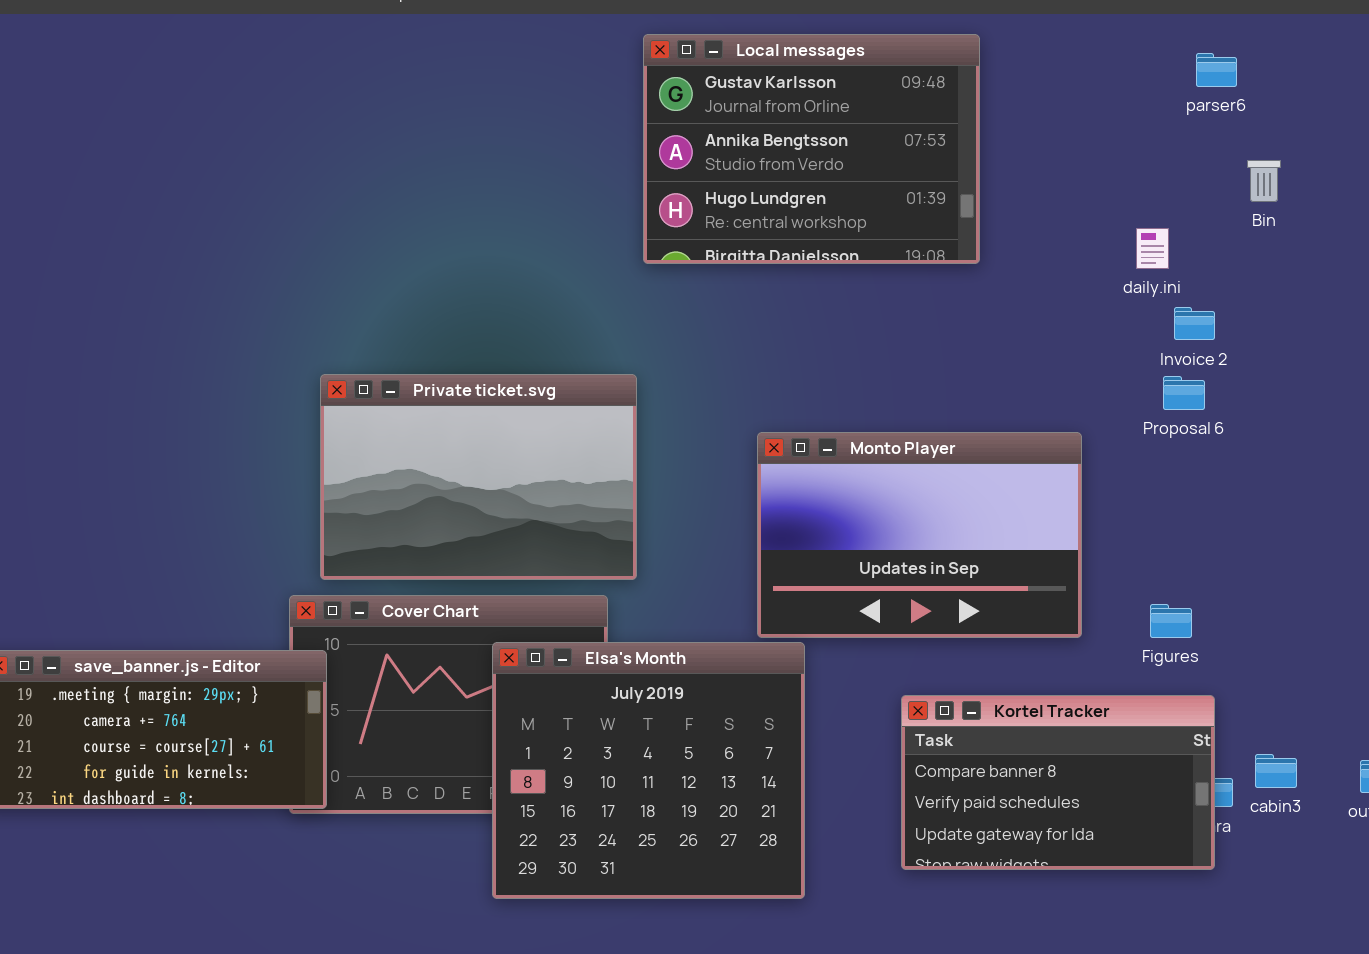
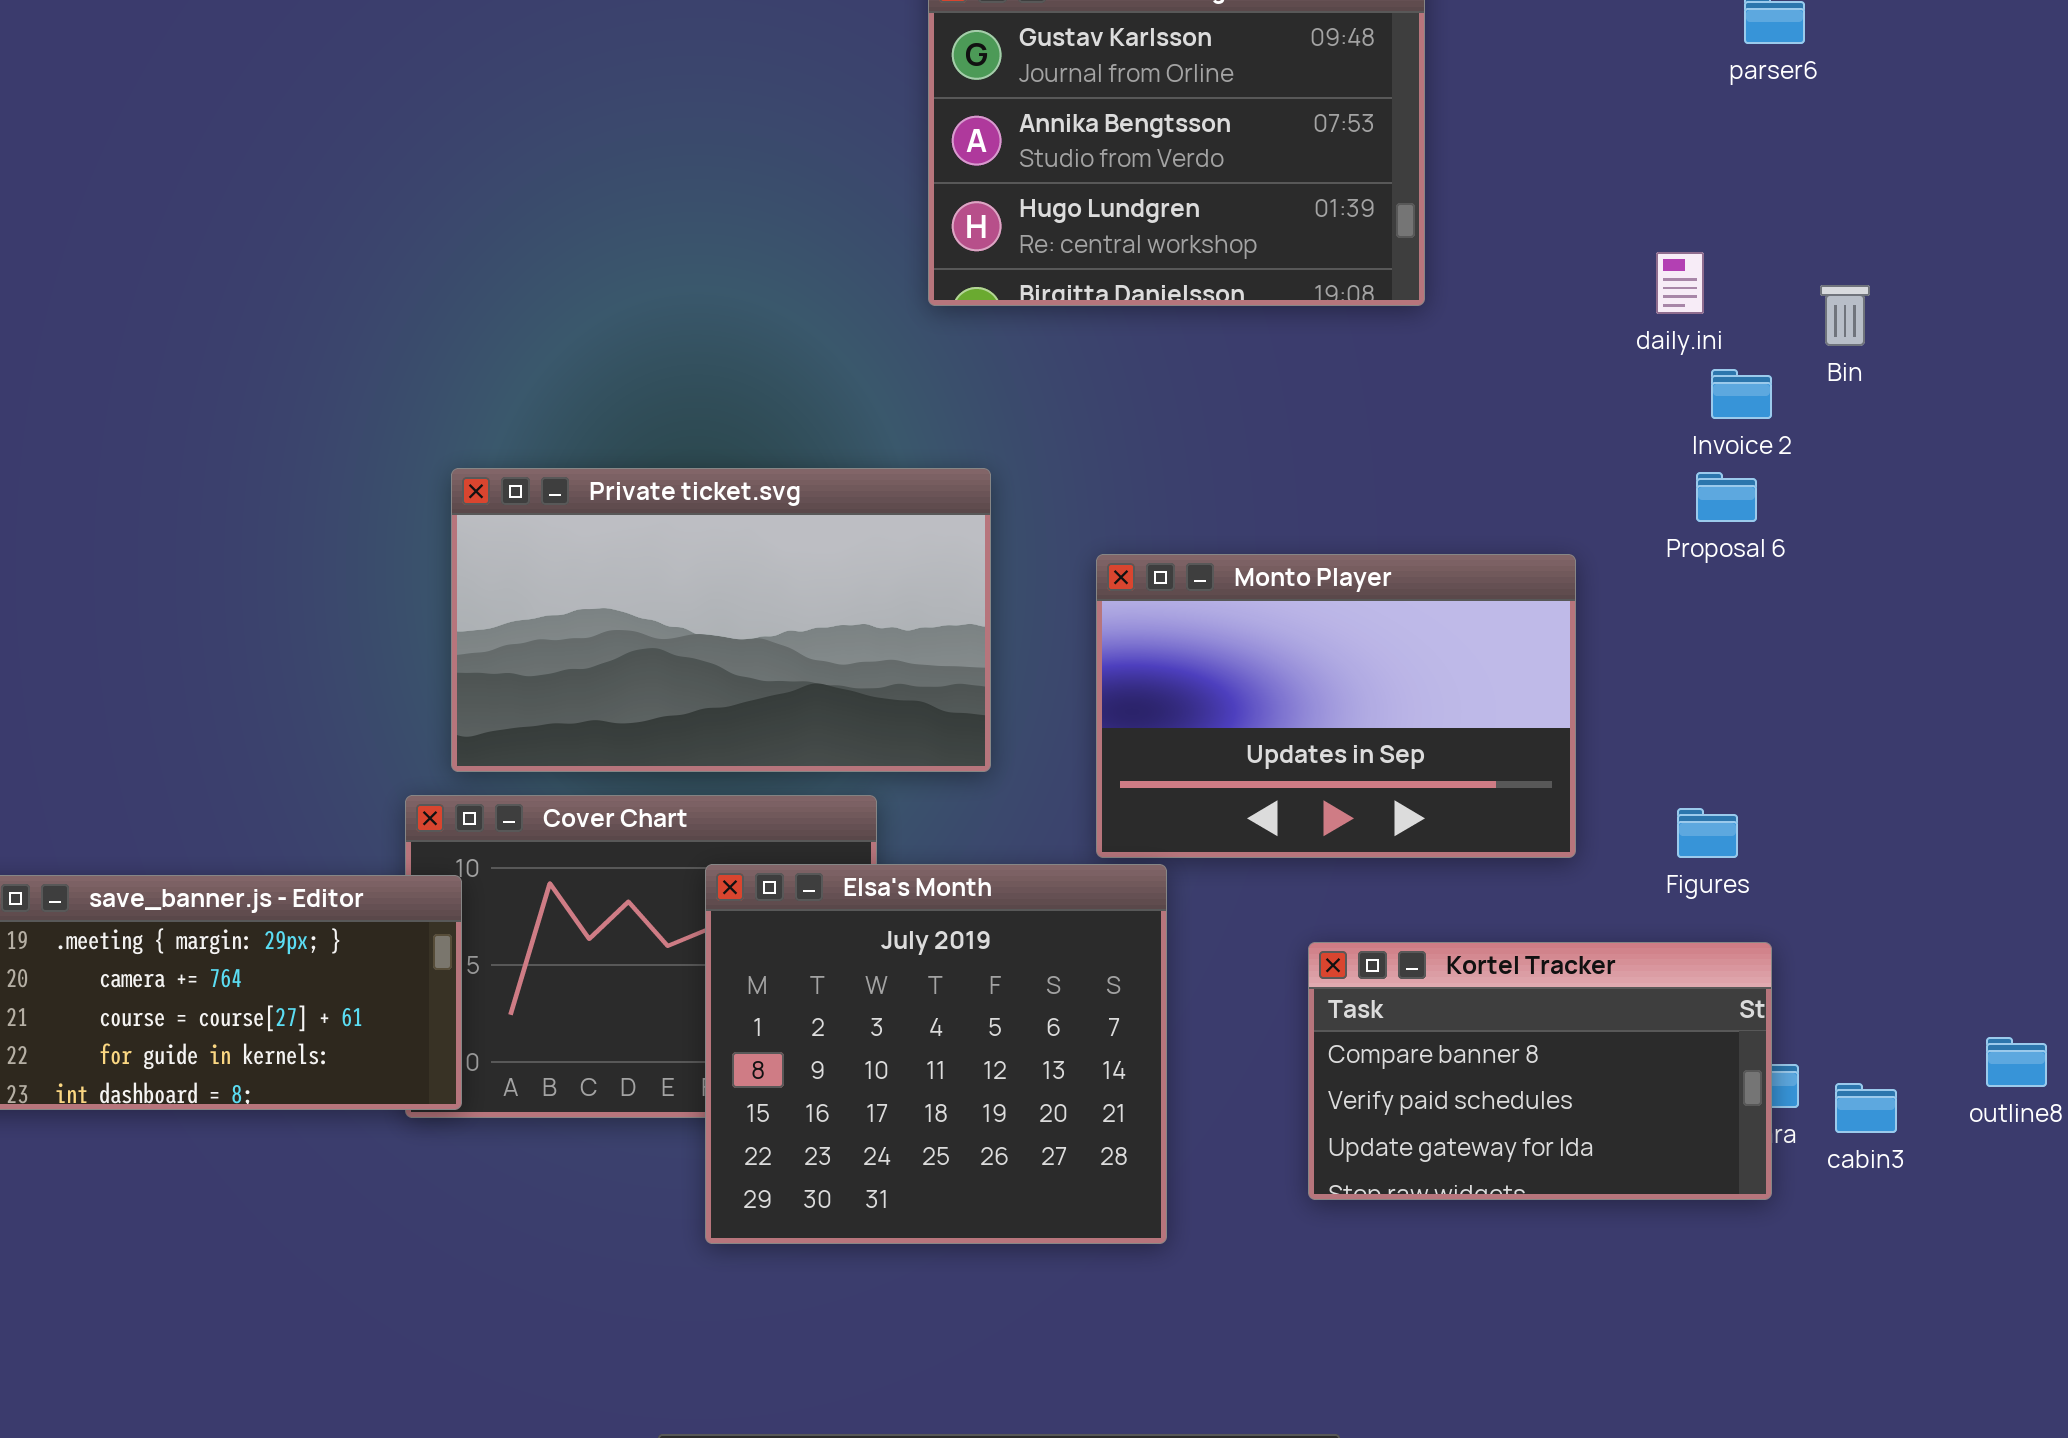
Bin: [1247,160,1281,202] -> [1820,285,1870,346], moved
Private ticket.svg: [320,374,637,580] -> [451,468,991,772], resized
cabin3: [1255,754,1297,788] -> [1835,1083,1897,1133], moved

